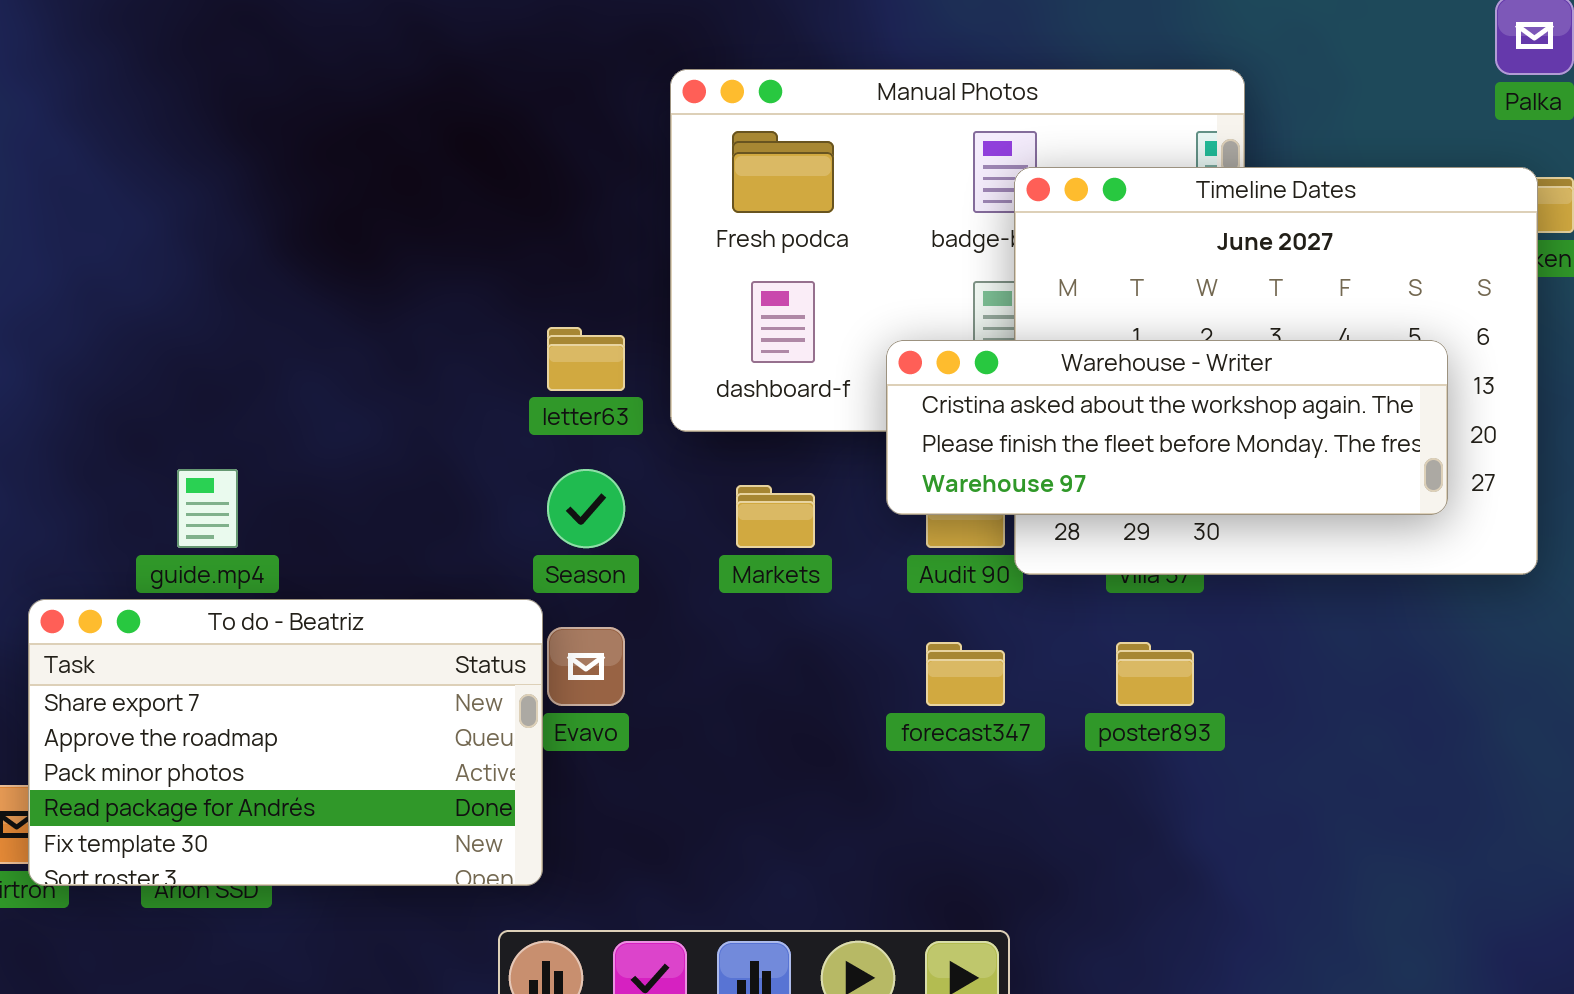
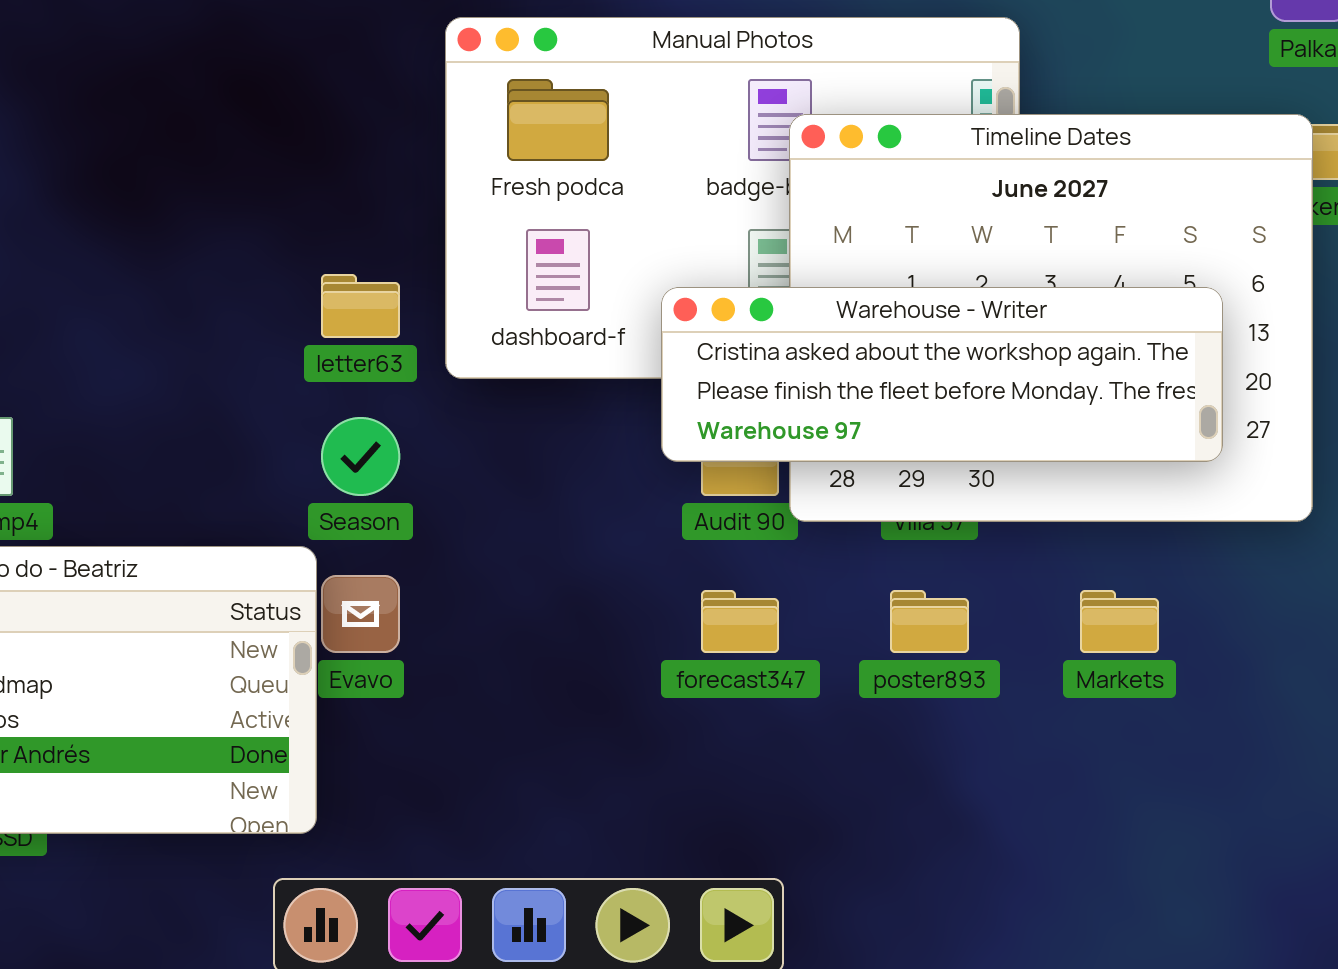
Markets: [736,485,815,548] -> [1080,590,1159,653], moved

